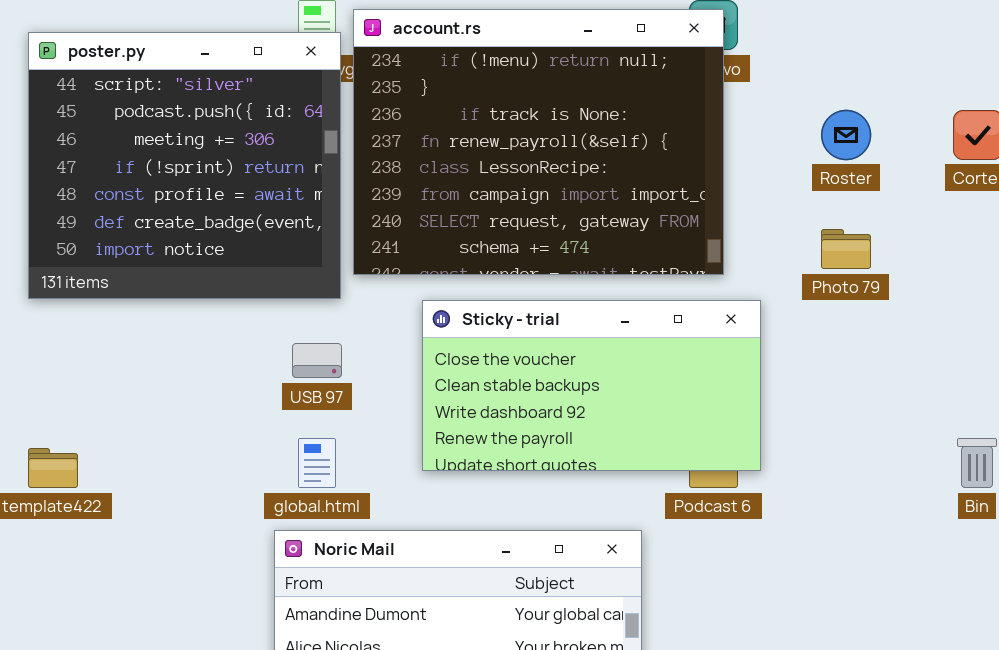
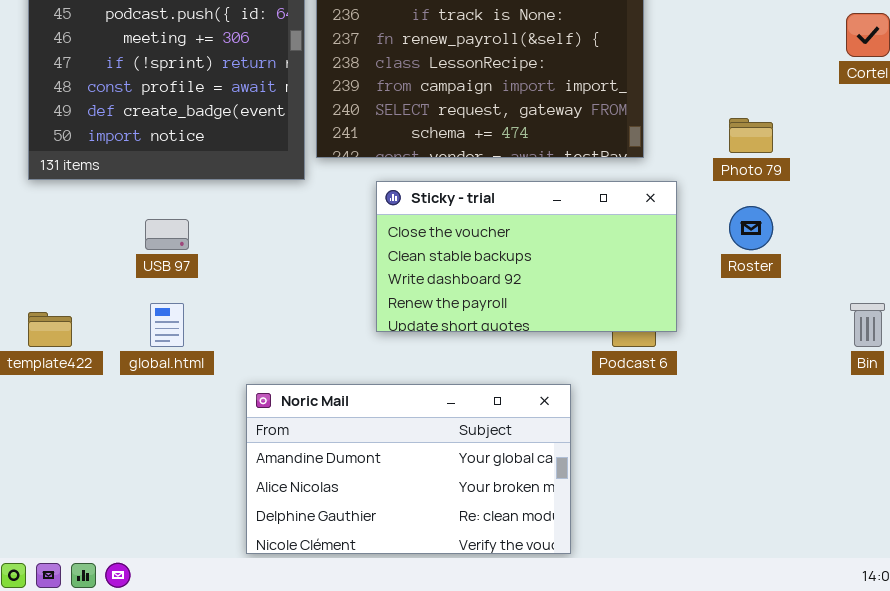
Roster: [821,110,871,160] -> [729,206,773,250], moved
USB 97: [292,343,342,378] -> [145,219,189,250], moved
global.html: [298,438,336,488] -> [150,303,184,347], moved

